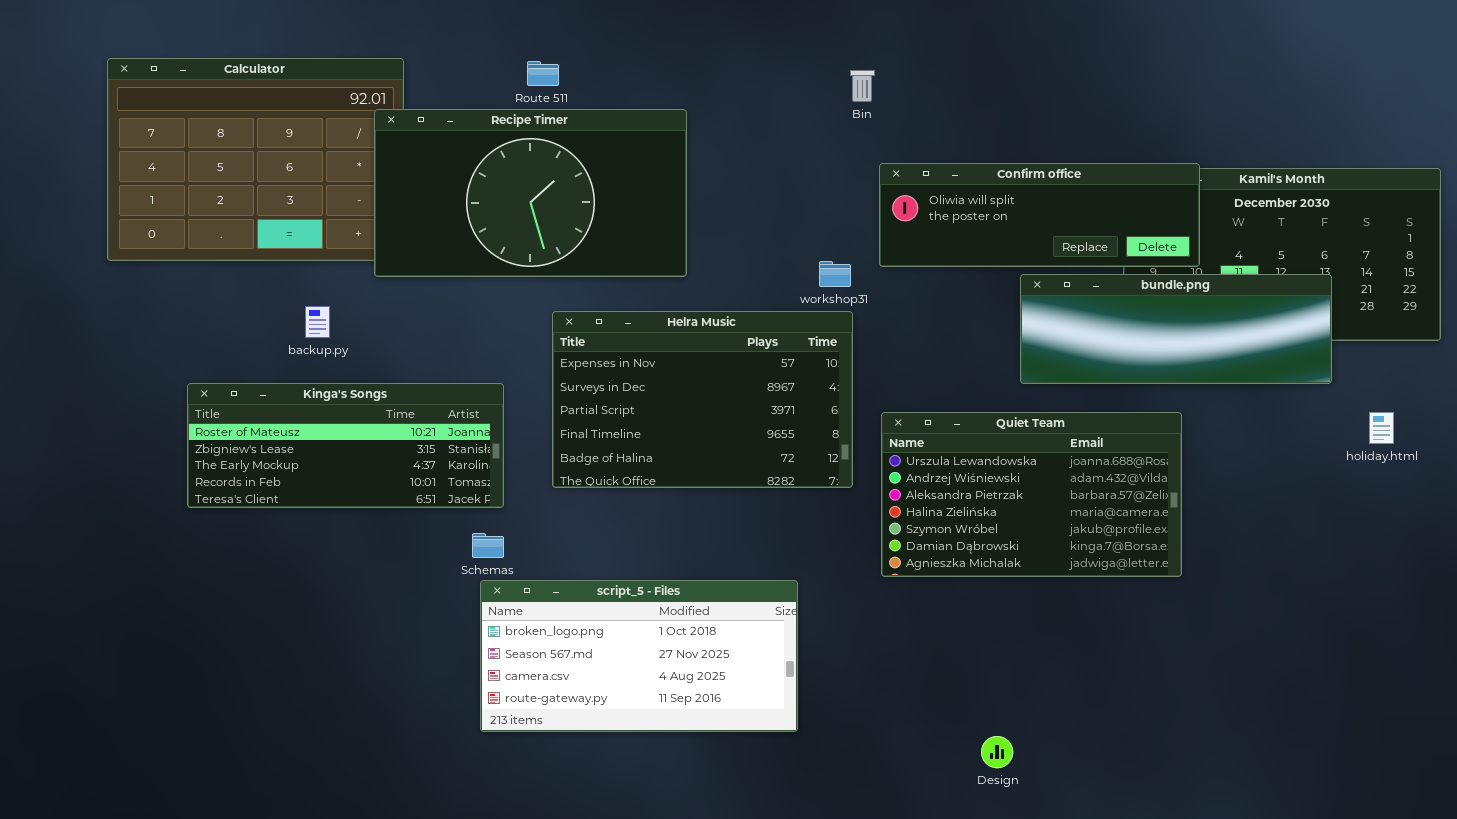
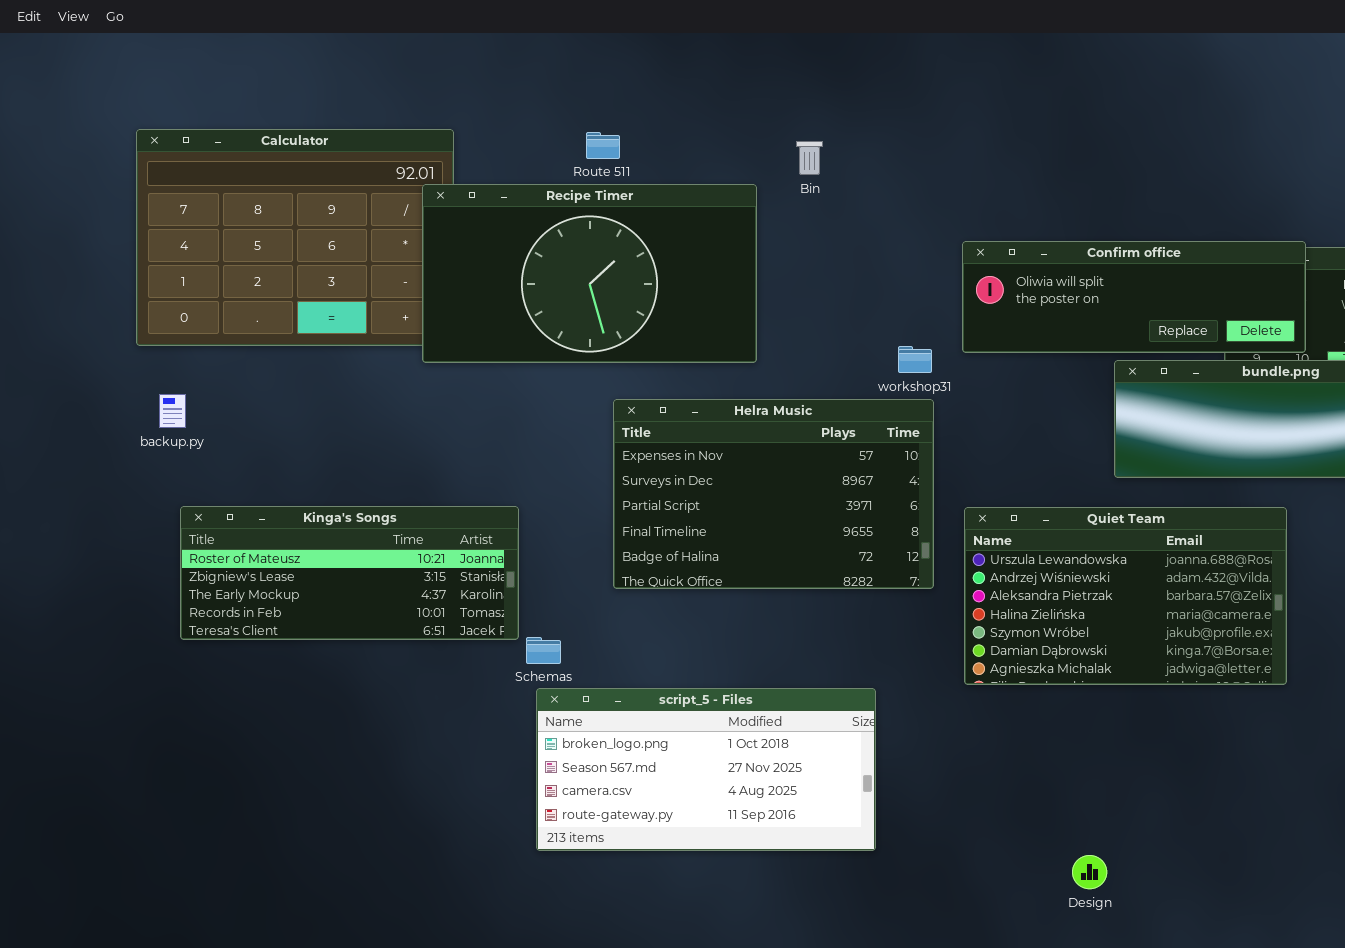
Bin: [850,70,875,102] -> [796,141,823,175], moved
backup.py: [305,306,330,338] -> [159,394,186,428], moved
Kinga's Songs: [187,383,504,508] -> [180,506,519,640], moved

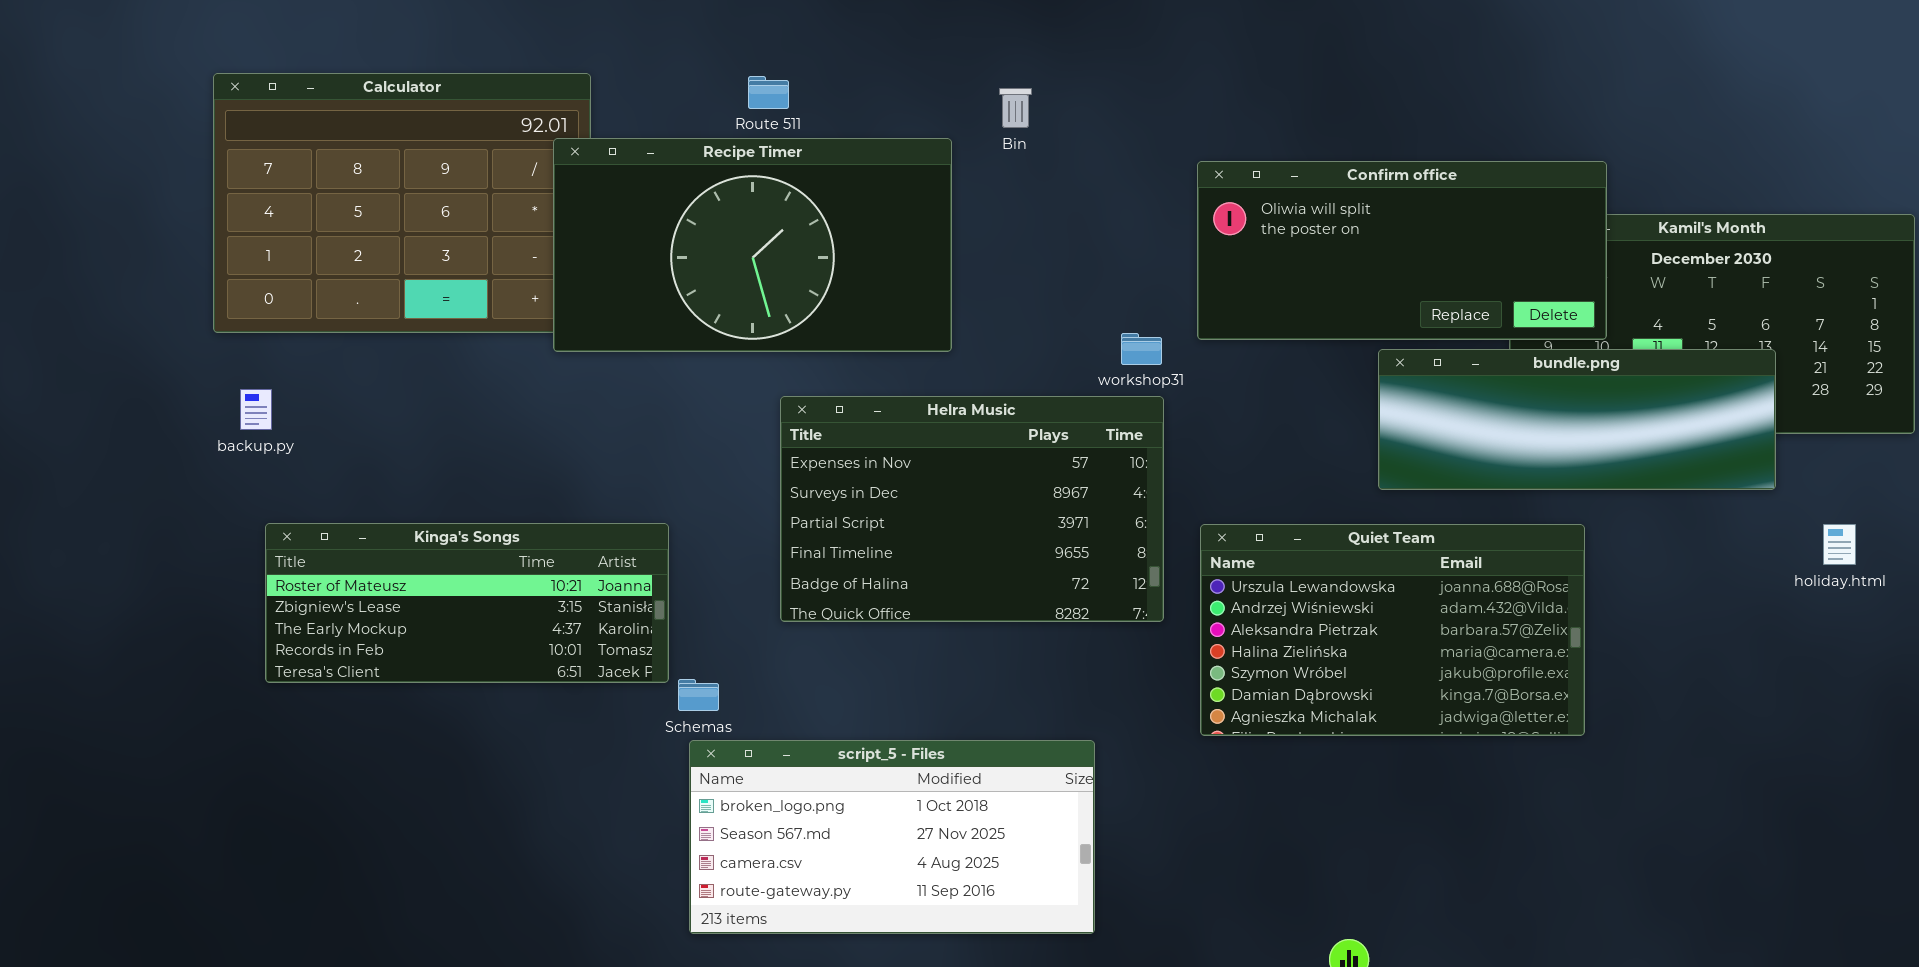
Confirm office: [962,241,1306,353] -> [1197,161,1607,340], resized

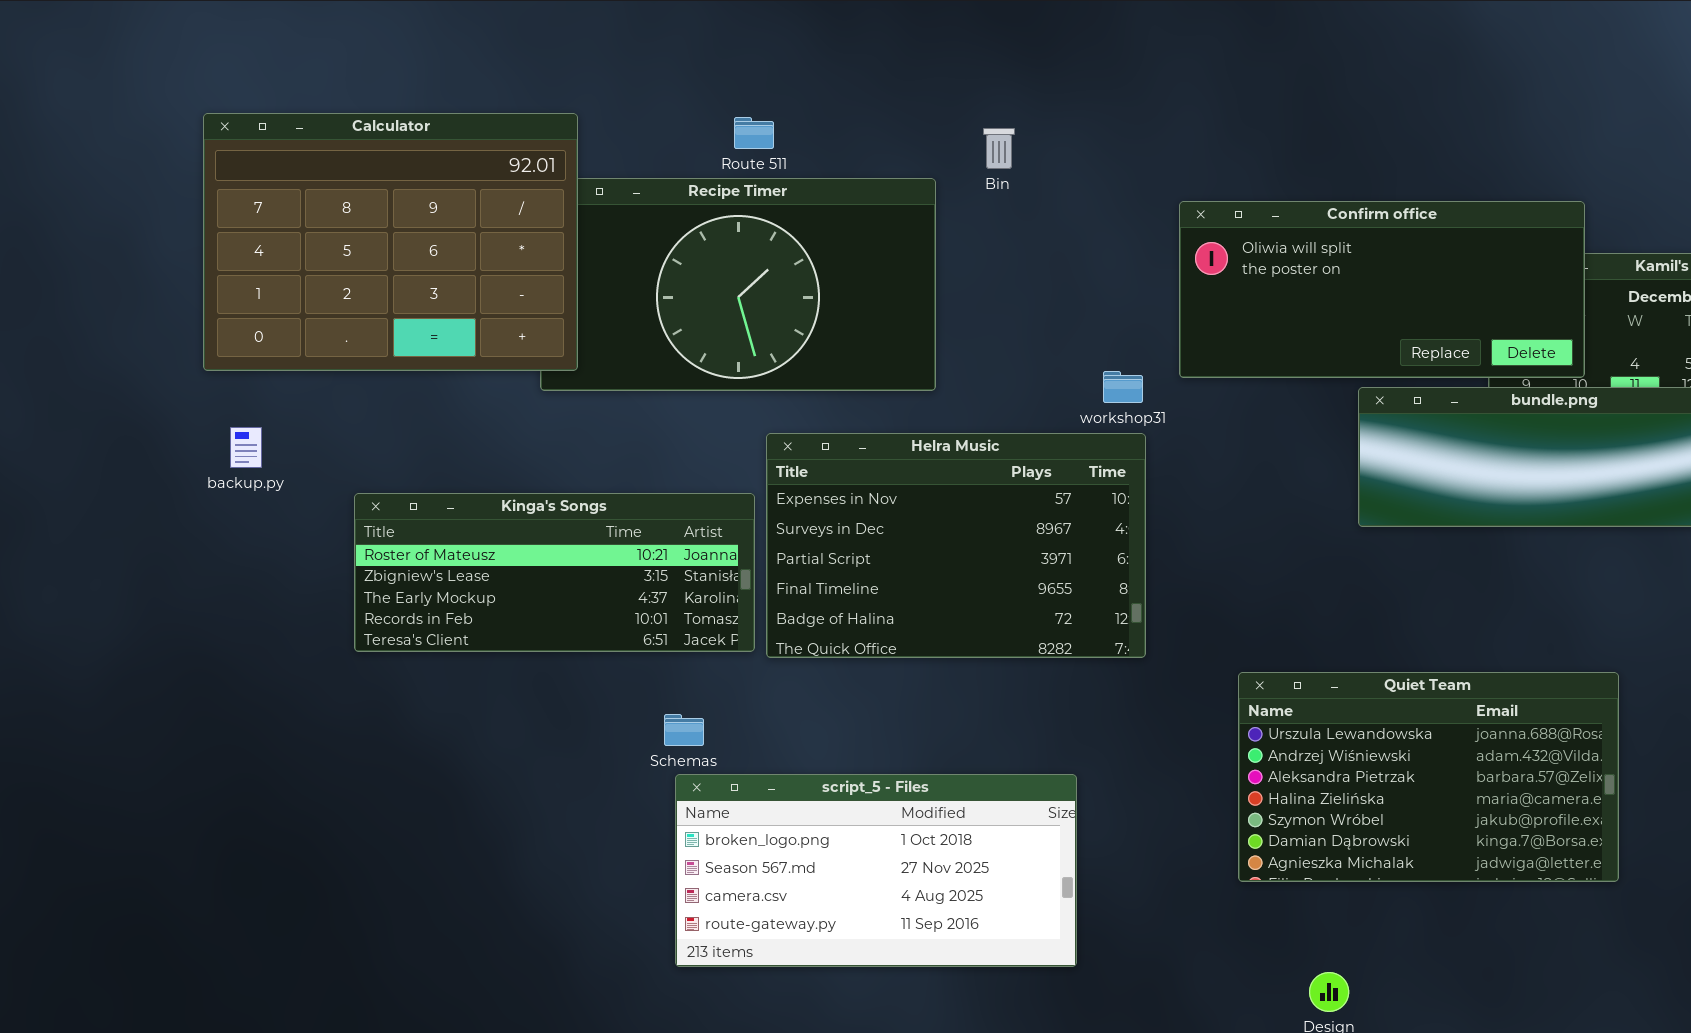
Calculator: [213,73,591,333] -> [203,113,578,371], raised
Kinga's Songs: [265,523,669,683] -> [354,493,755,652], moved
Quiet Team: [1200,524,1585,736] -> [1238,672,1619,882], moved

